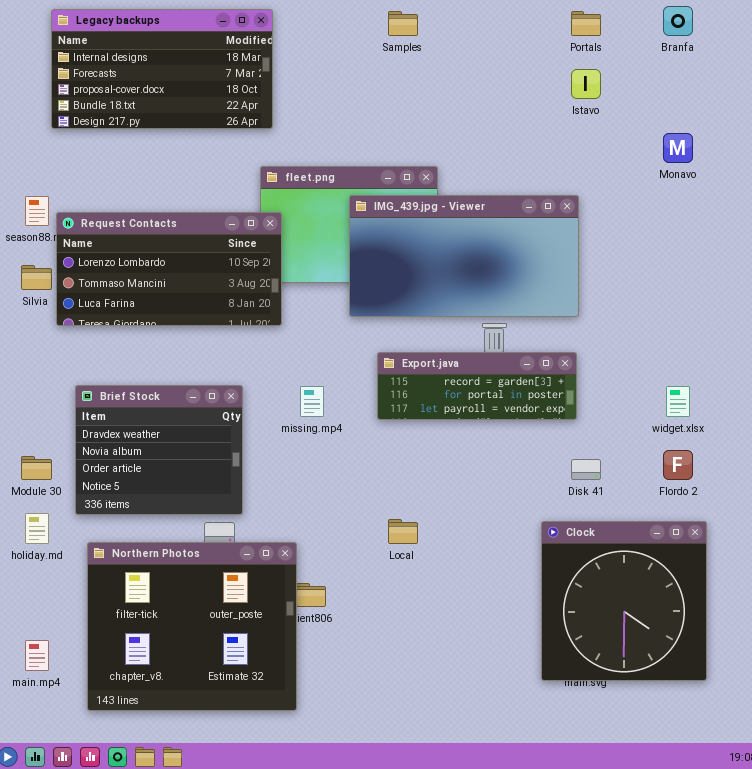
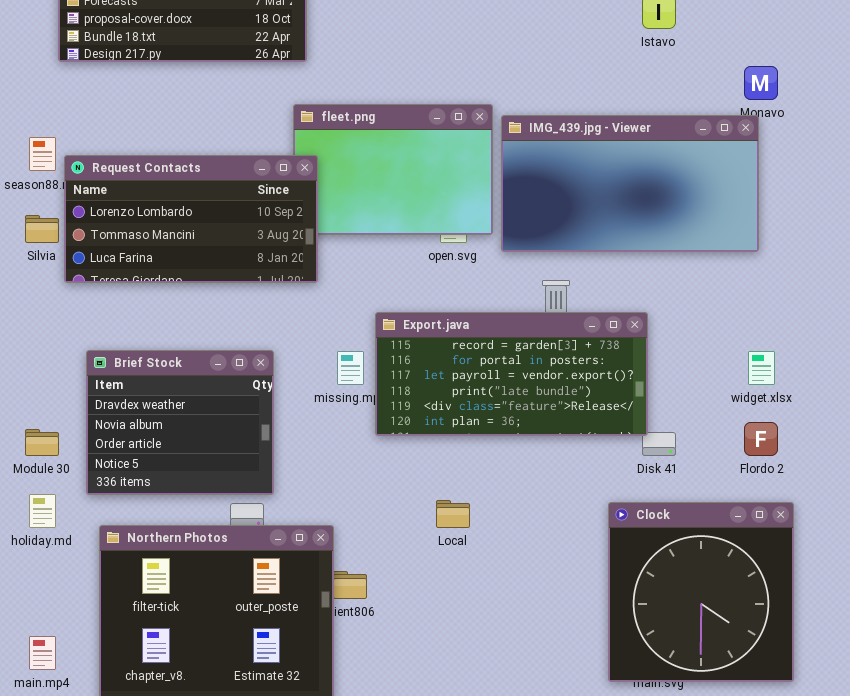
IMG_439.jpg - Viewer: [349,195,579,317] -> [501,115,759,252], moved
Export.java: [377,352,577,420] -> [375,312,648,436], resized

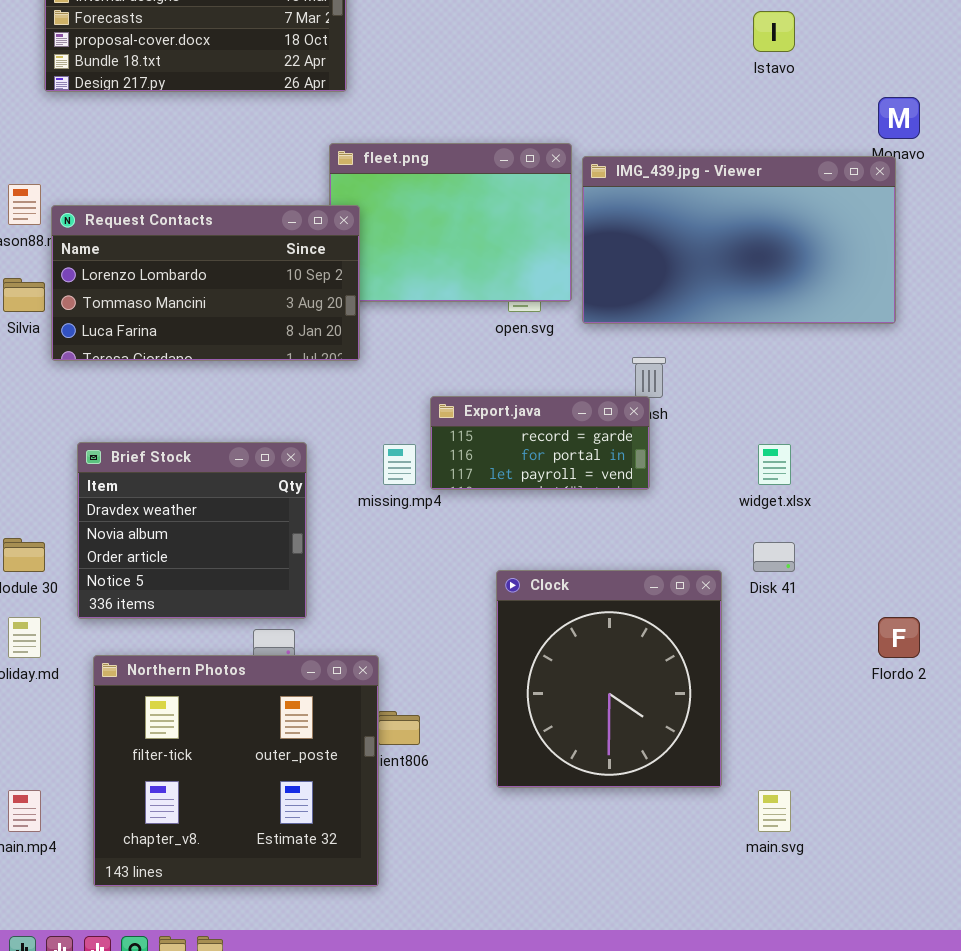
Export.java: [375,312,648,436] -> [430,396,650,490], resized
widget.xlsx: [748,351,775,385] -> [758,444,791,485], moved
Flordo 2: [744,422,778,456] -> [878,617,920,658], moved
Clock: [608,502,794,682] -> [496,570,722,788], moved

